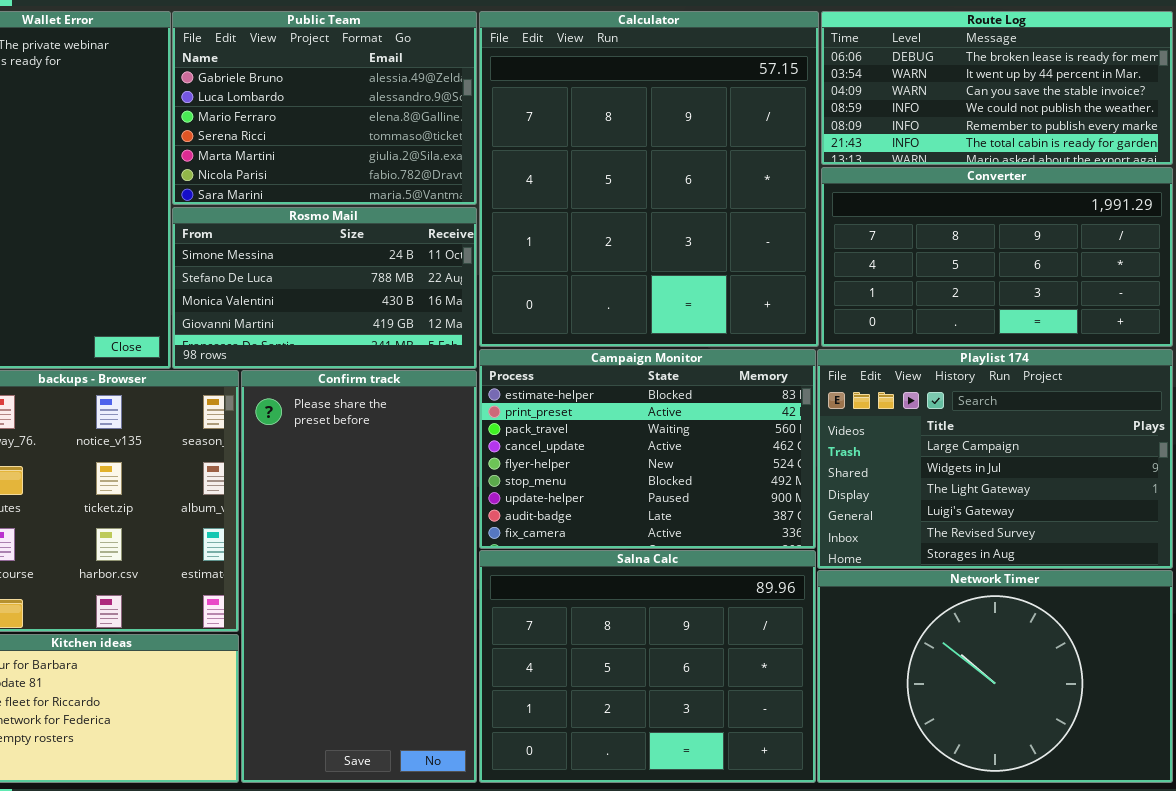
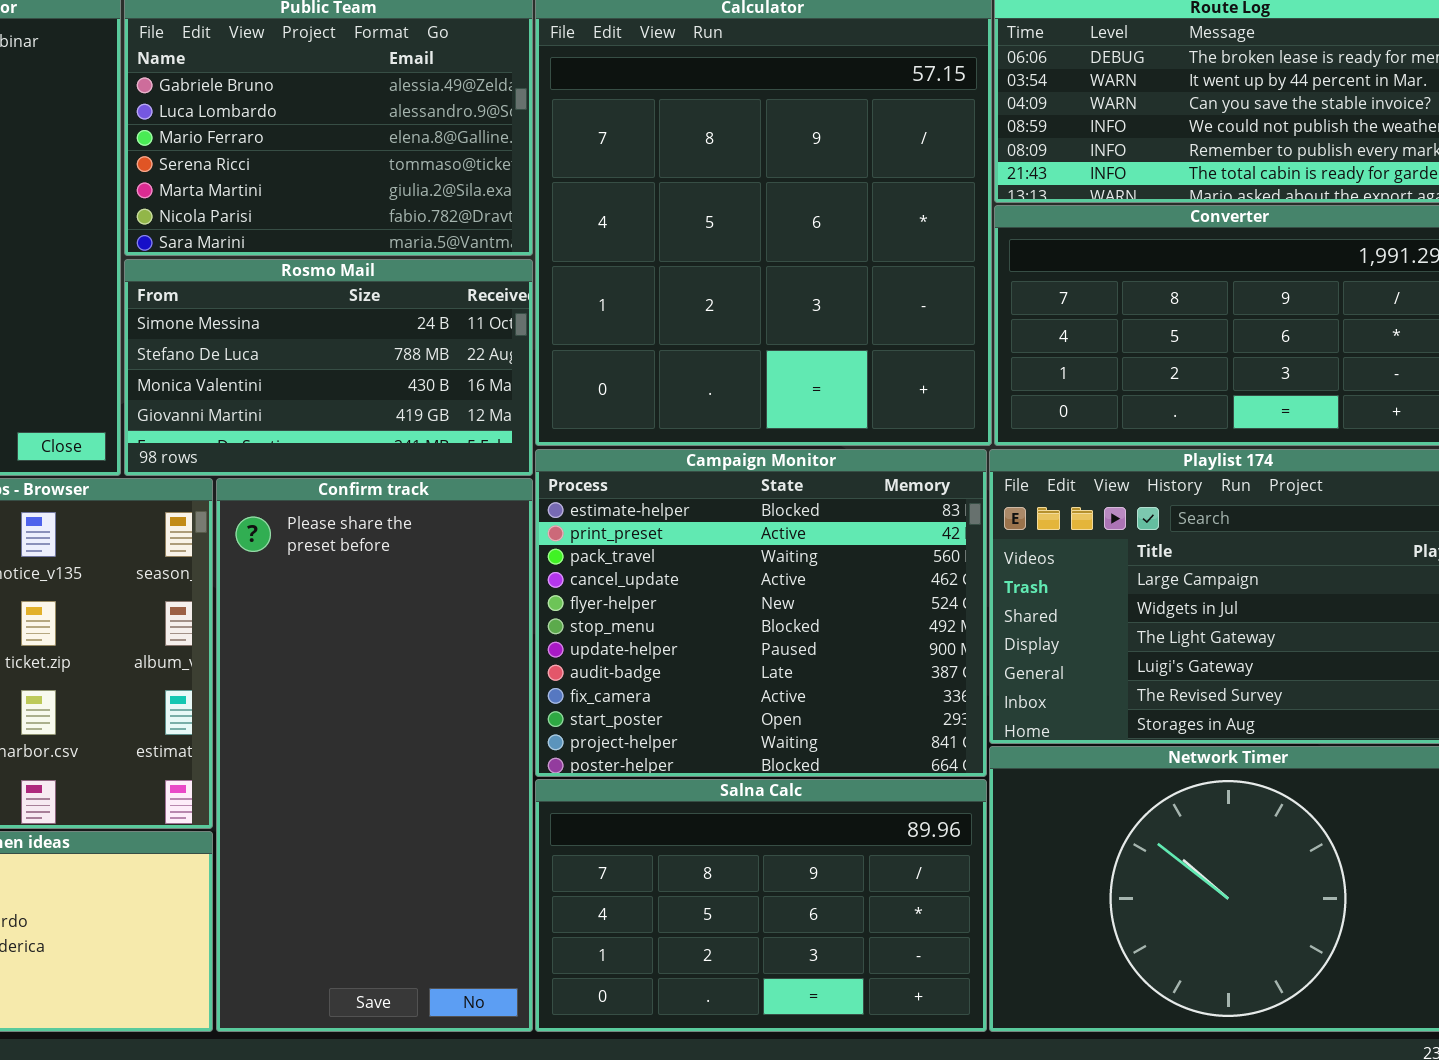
Campaign Monitor: [479,349,816,549] -> [535,449,987,777], resized
Salna Calc: [479,550,816,783] -> [535,779,987,1032], resized

